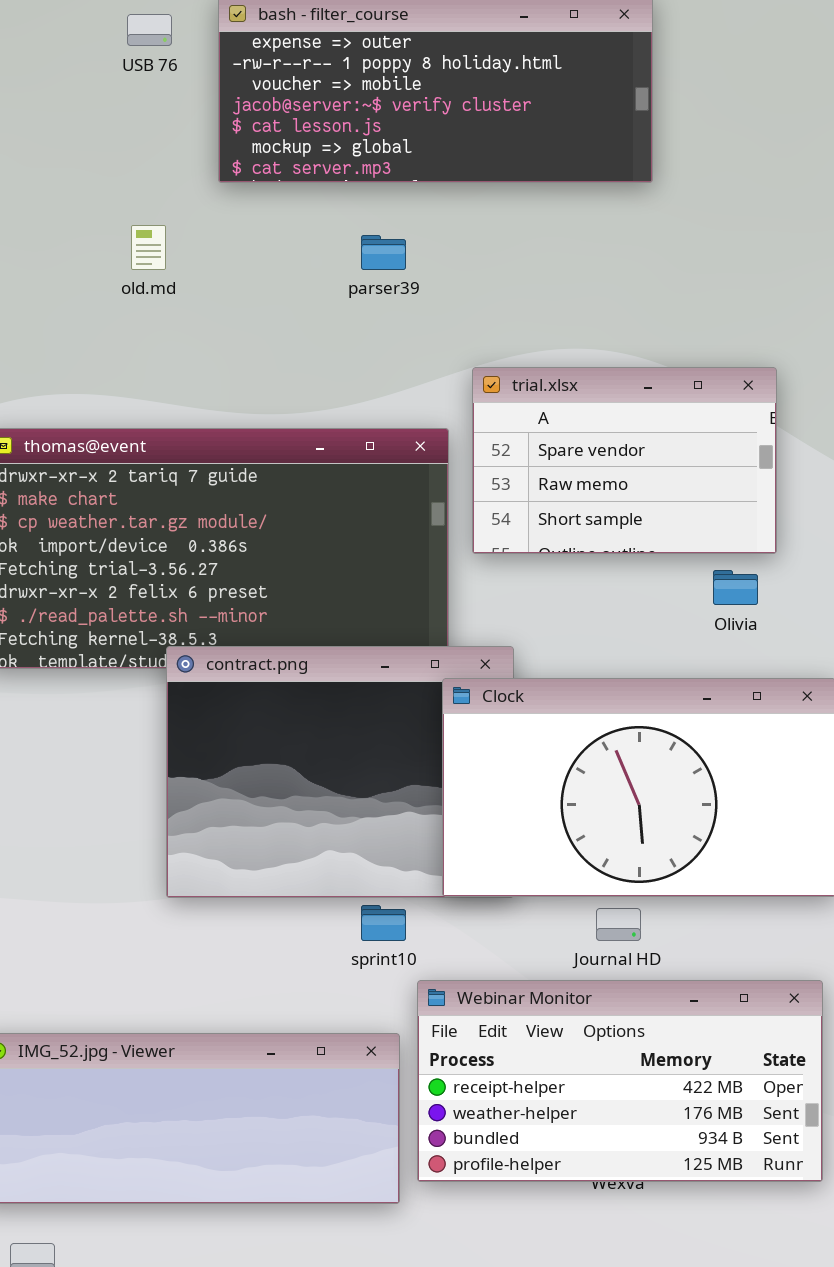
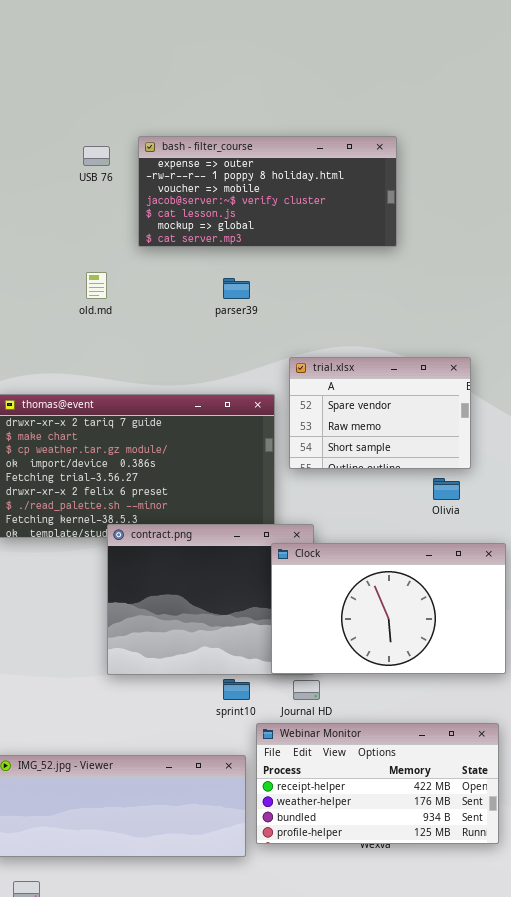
Journal HD: [596,908,641,941] -> [293,680,320,700], moved

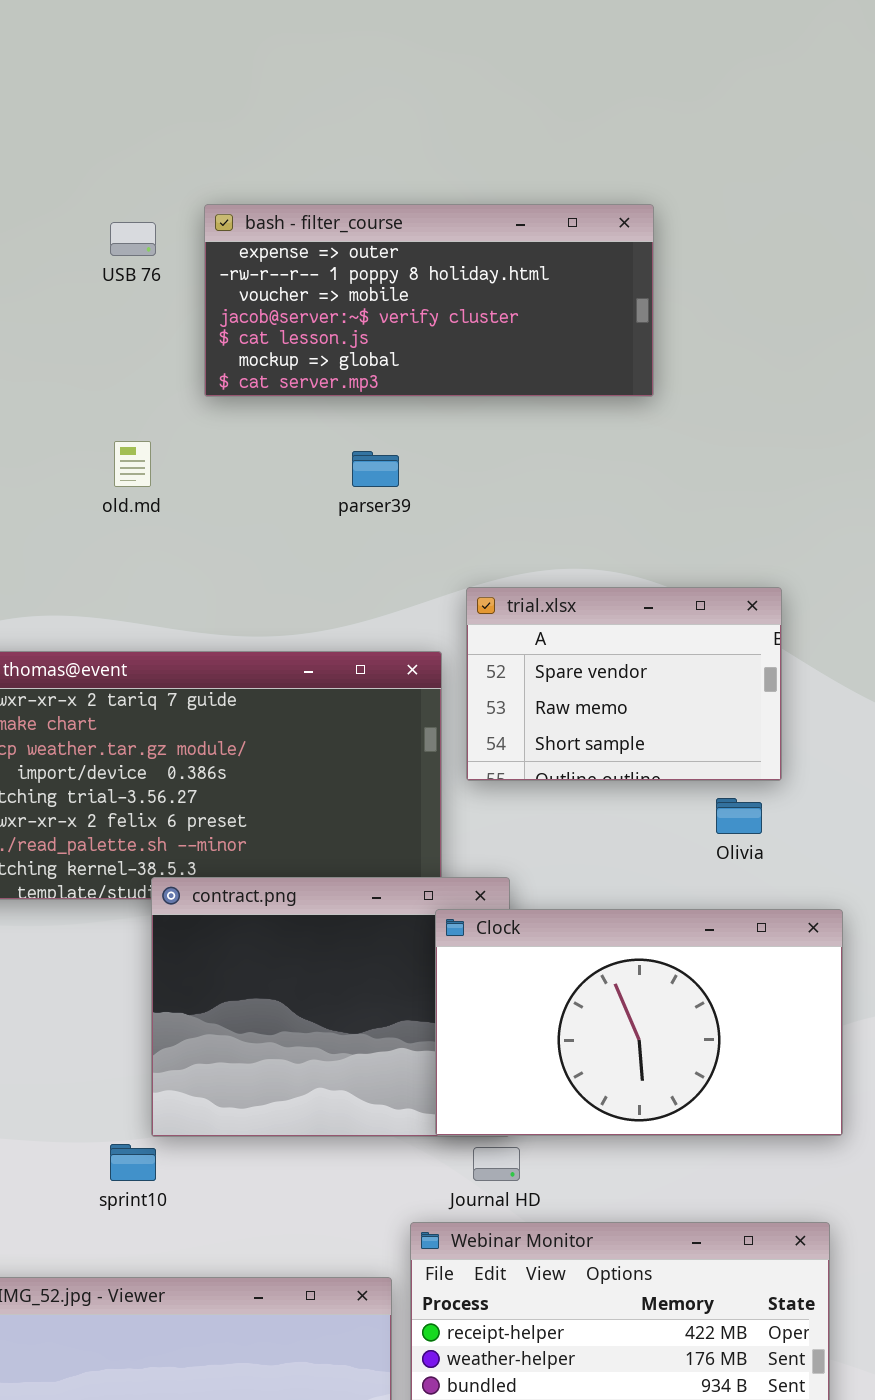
sprint10: [223,679,250,700] -> [110,1144,156,1181], moved

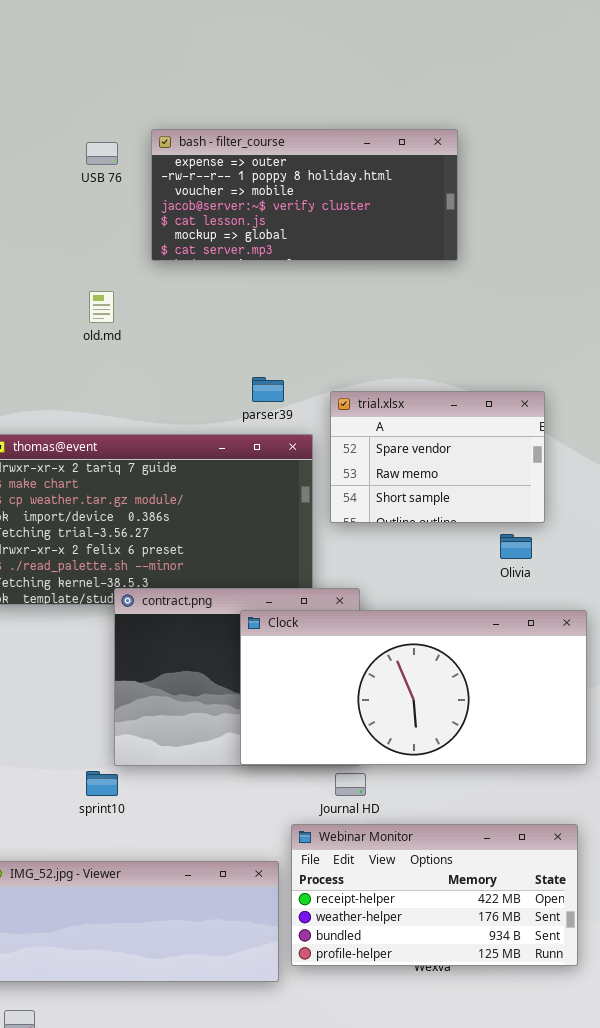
parser39: [352,451,399,487] -> [252,377,284,402], moved
Clock: [435,909,843,1136] -> [240,610,587,765], resized

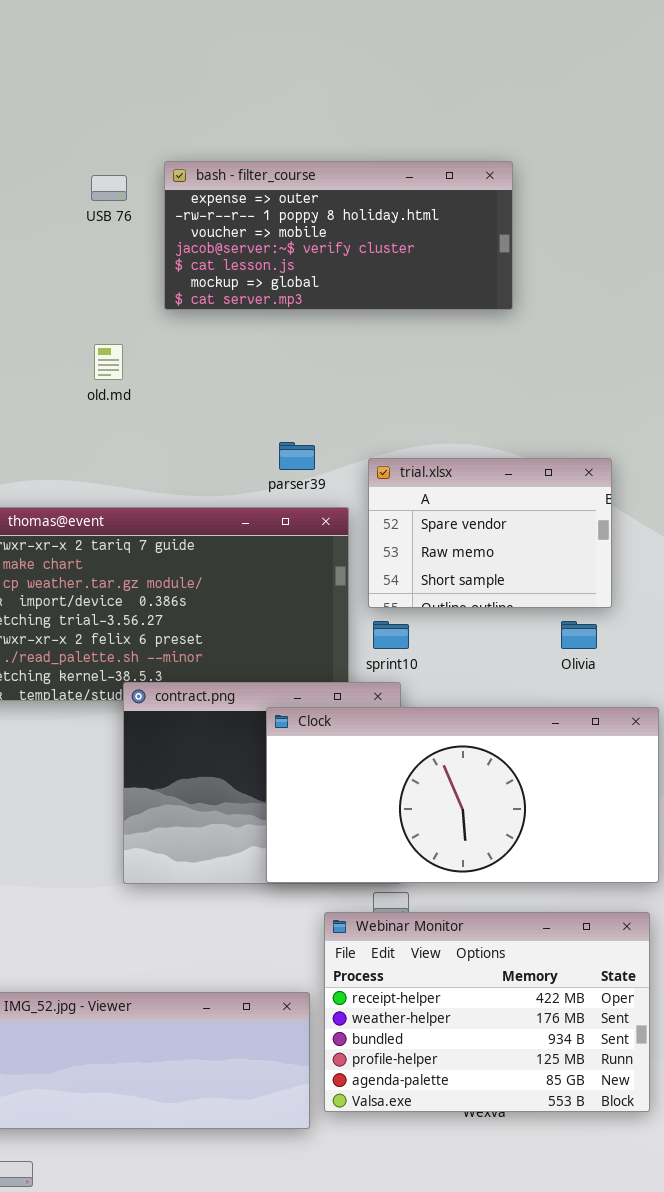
sprint10: [86,771,118,796] -> [373,621,409,649], moved
Webinar Monitor: [291,824,578,966] -> [324,912,650,1112], resized

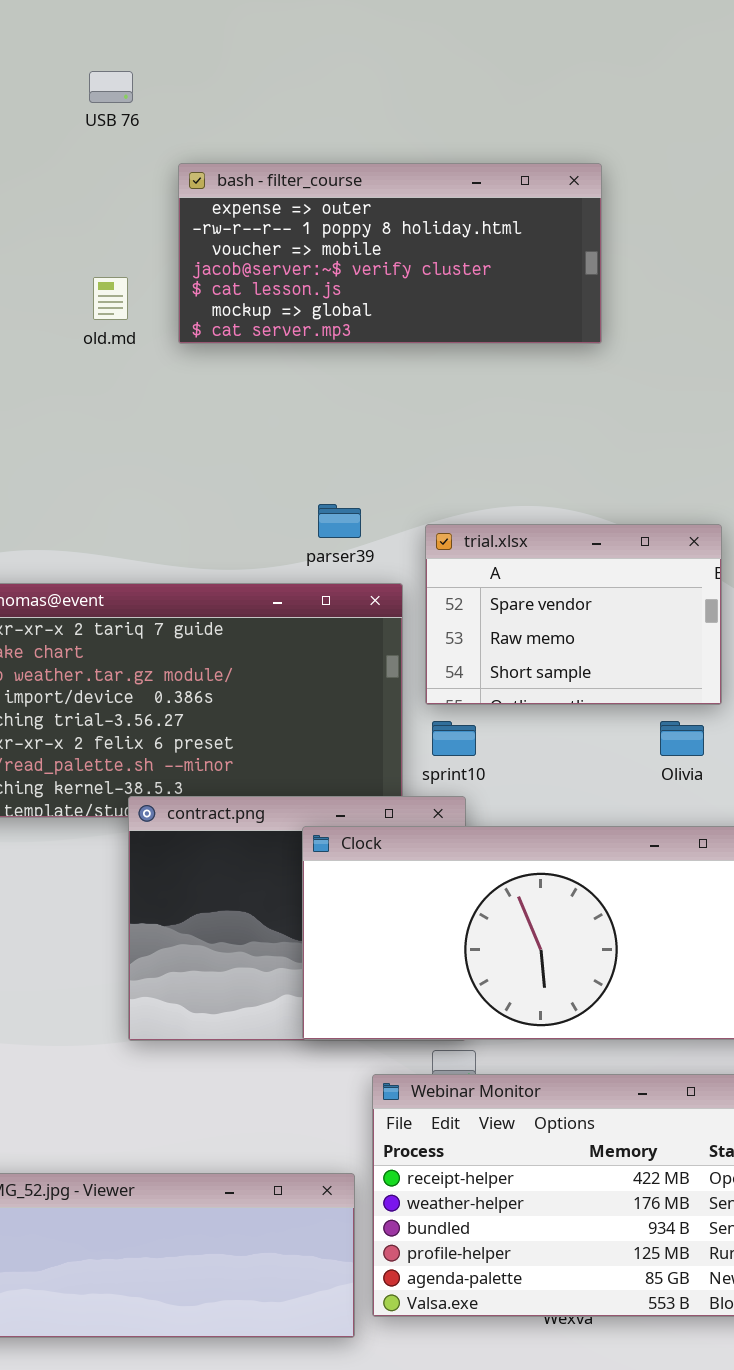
USB 76: [91,175,127,201] -> [89,71,133,103], moved
old.md: [94,344,123,380] -> [93,277,128,320], moved

